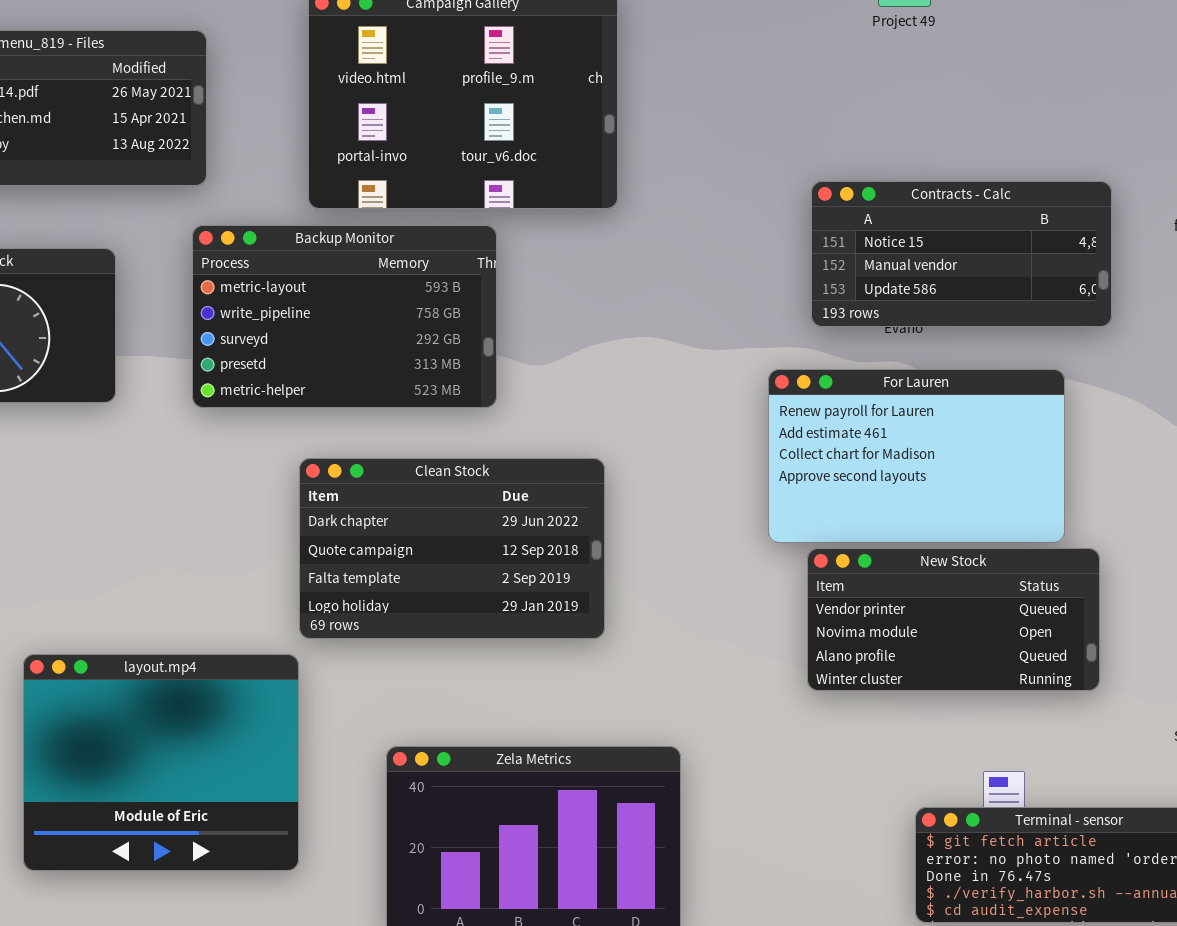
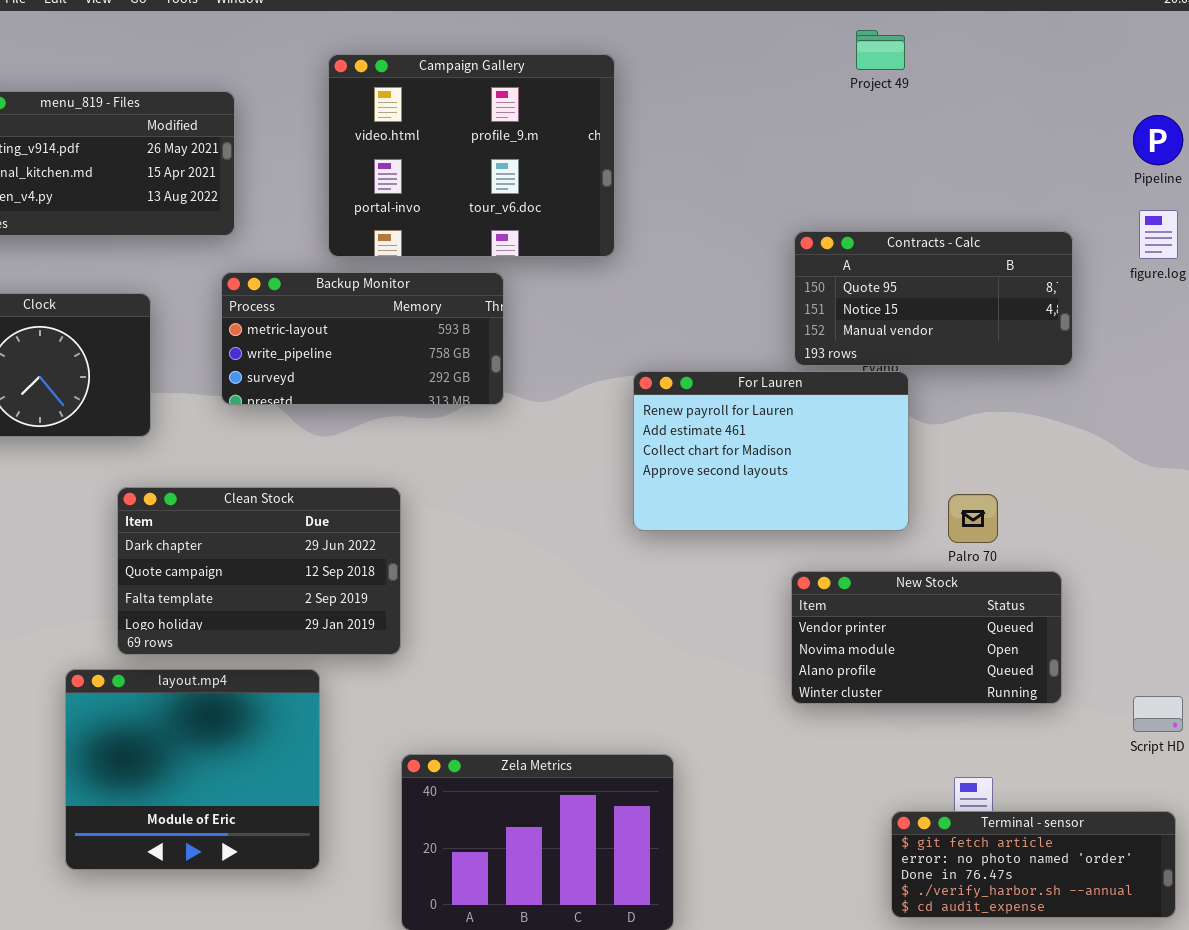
Contracts - Calc: [811,181,1112,327] -> [794,231,1073,366], scrolled up 1 row
Backup Monitor: [192,225,497,408] -> [221,272,504,405], resized
For Lauren: [768,369,1065,543] -> [633,371,909,531], moved
Clean Stock: [299,458,605,639] -> [117,487,401,655], moved

